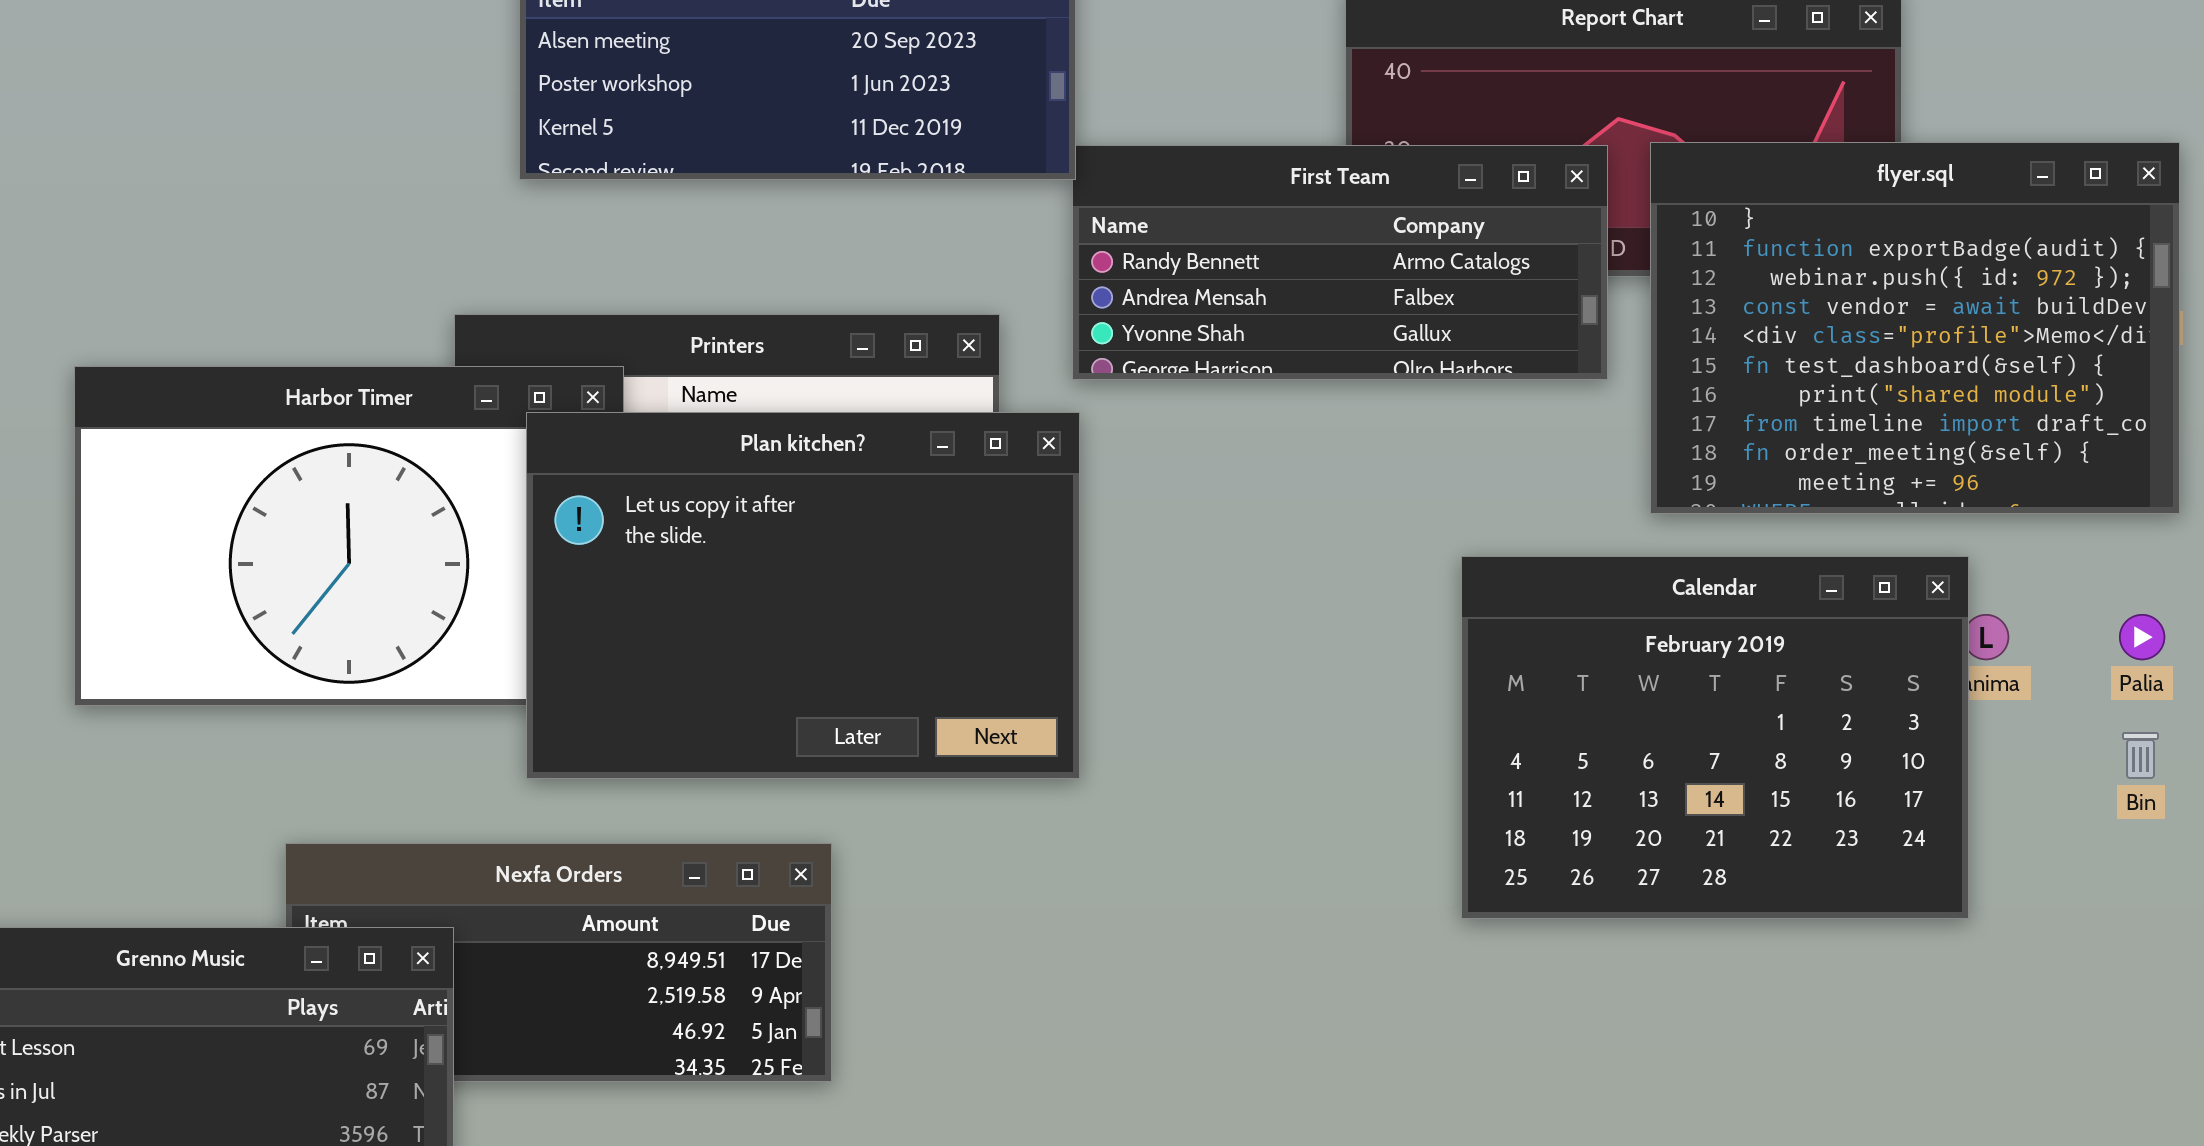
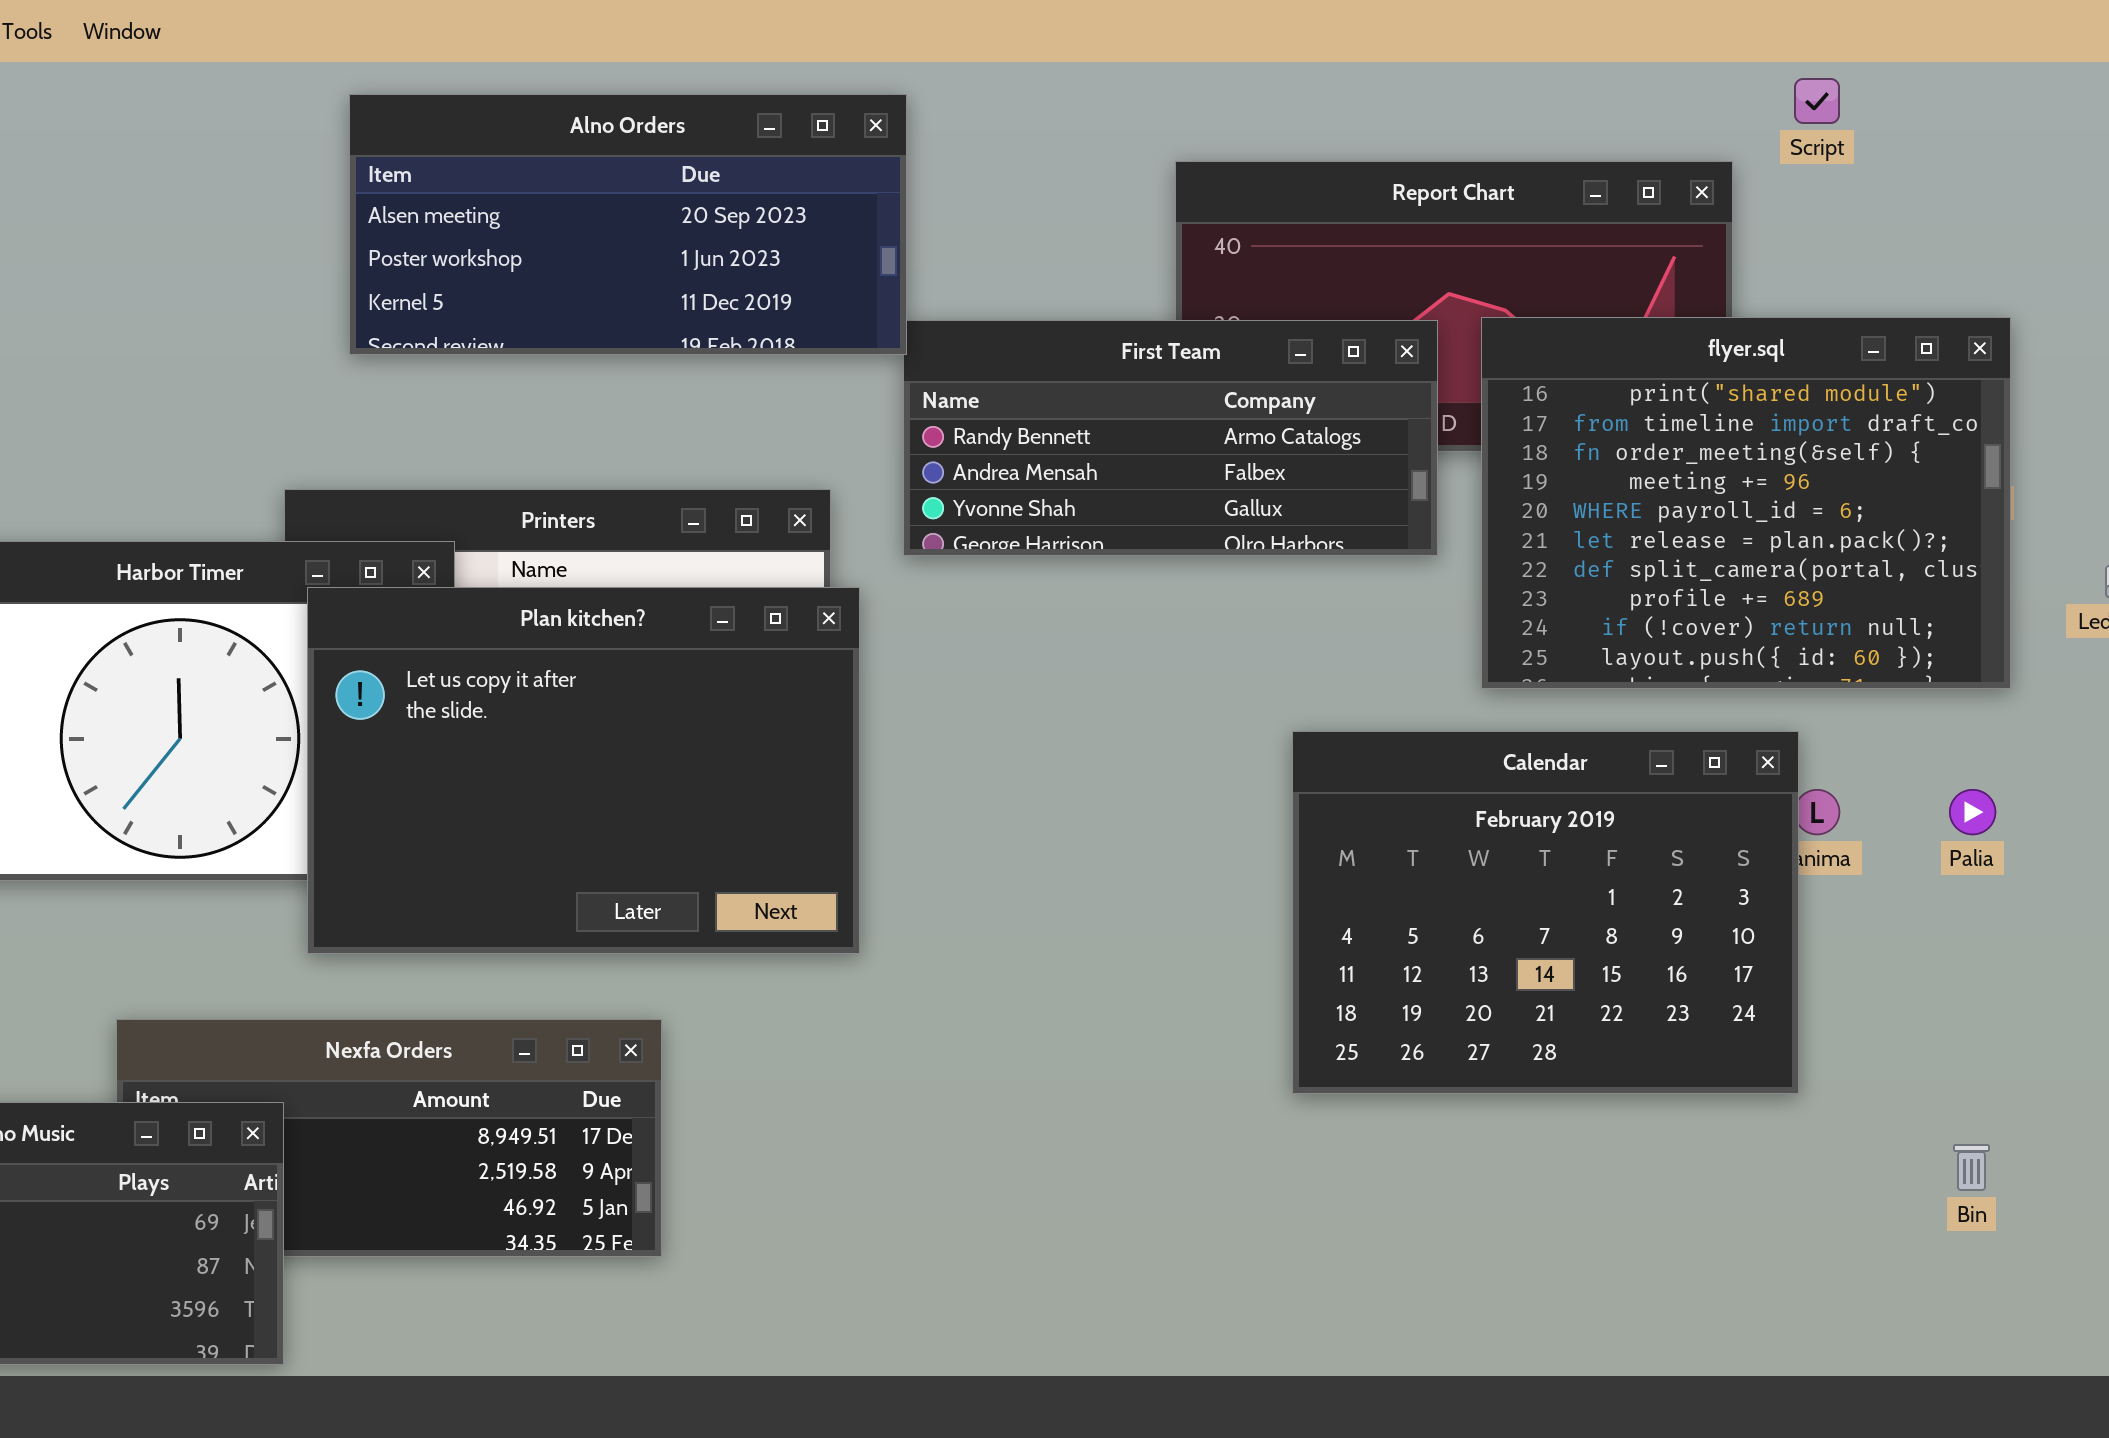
flyer.sql: [1650,142,2180,514] -> [1481,317,2011,689], scrolled down 6 rows
Plan kitchen?: [526,412,1080,779] -> [307,587,860,954], moved
Bin: [2122,732,2159,779] -> [1953,1144,1990,1191], moved

